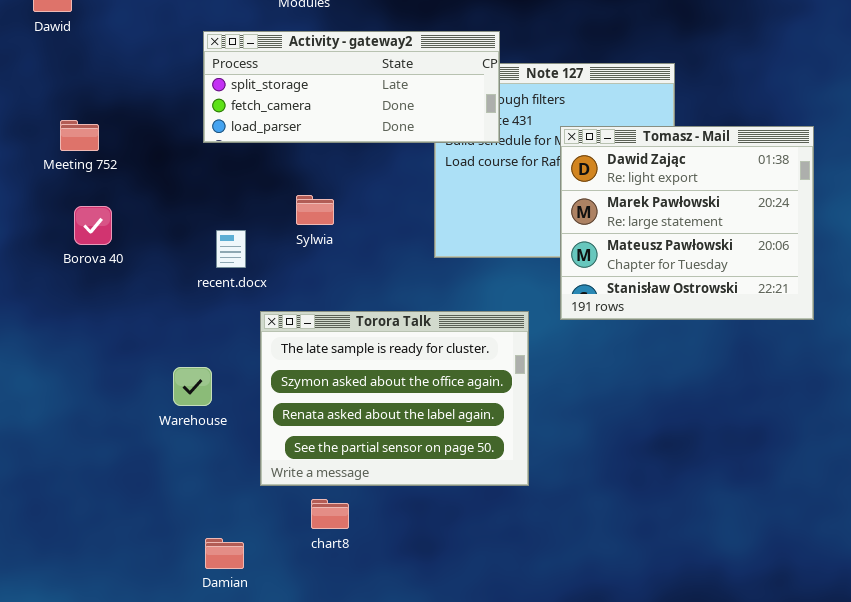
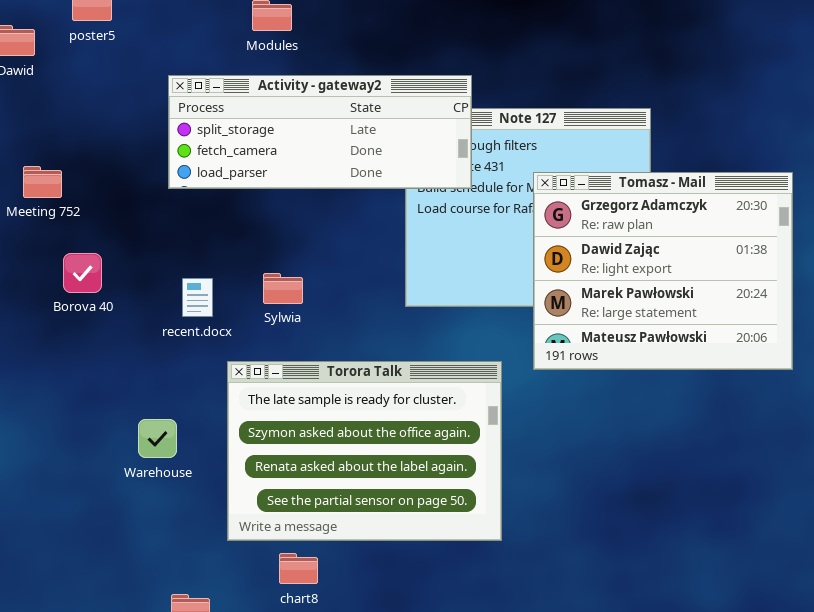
Tomasz - Mail: [560,126,814,320] -> [533,172,793,370], scrolled up 1 row
Sylwia: [296,195,334,225] -> [263,273,303,304], moved
Borova 40: [74,206,112,245] -> [63,253,102,293], moved

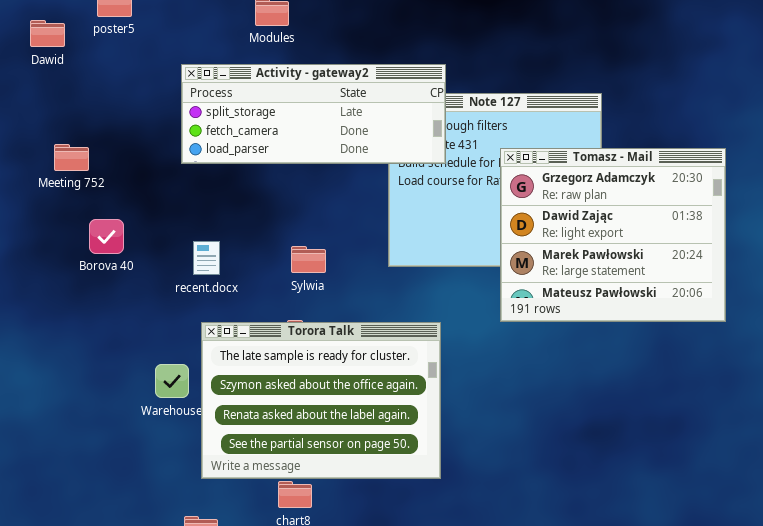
Sylwia: [263,273,303,304] -> [291,246,326,273], moved
Torora Talk: [227,361,502,541] -> [201,322,441,479], moved

